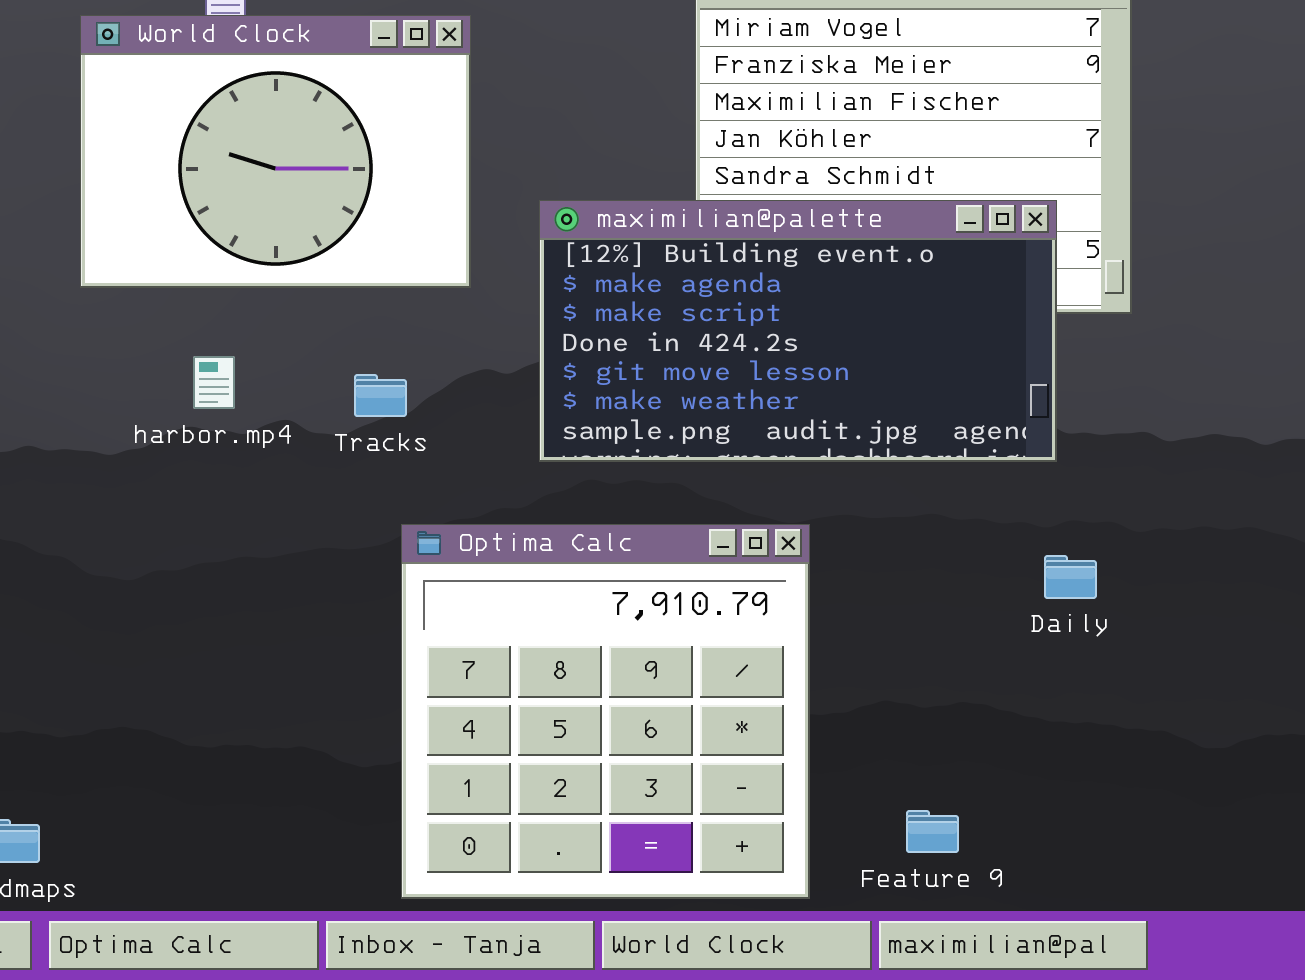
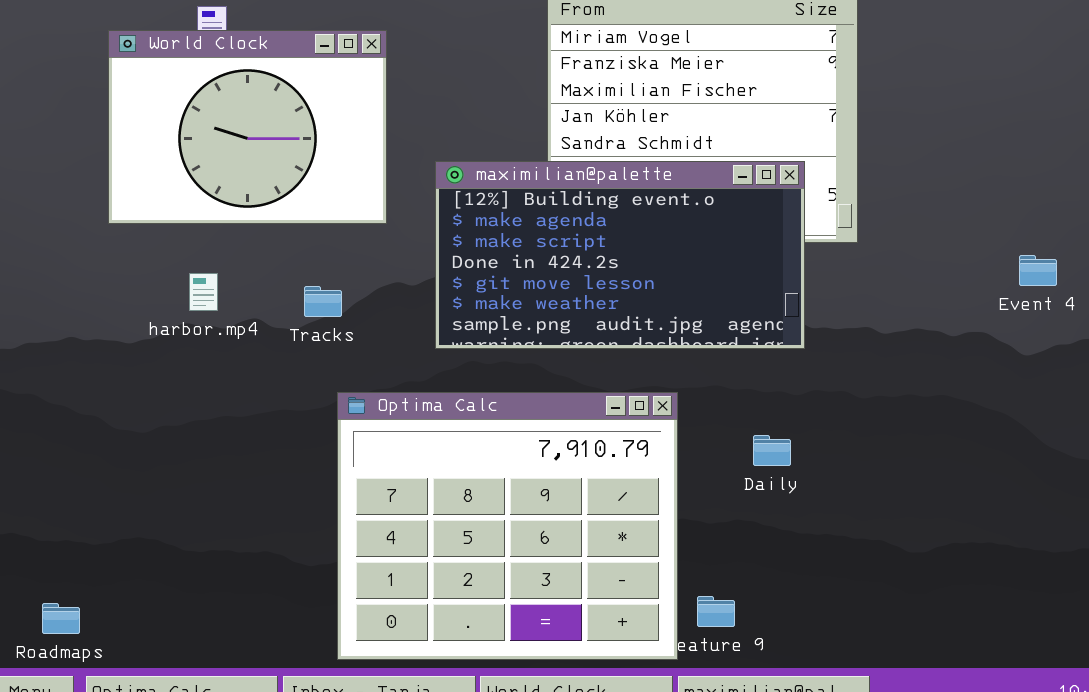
Optima Calc: [401,524,810,899] -> [337,392,678,660], resized
Daily: [1044,555,1097,599] -> [753,435,791,466], moved

